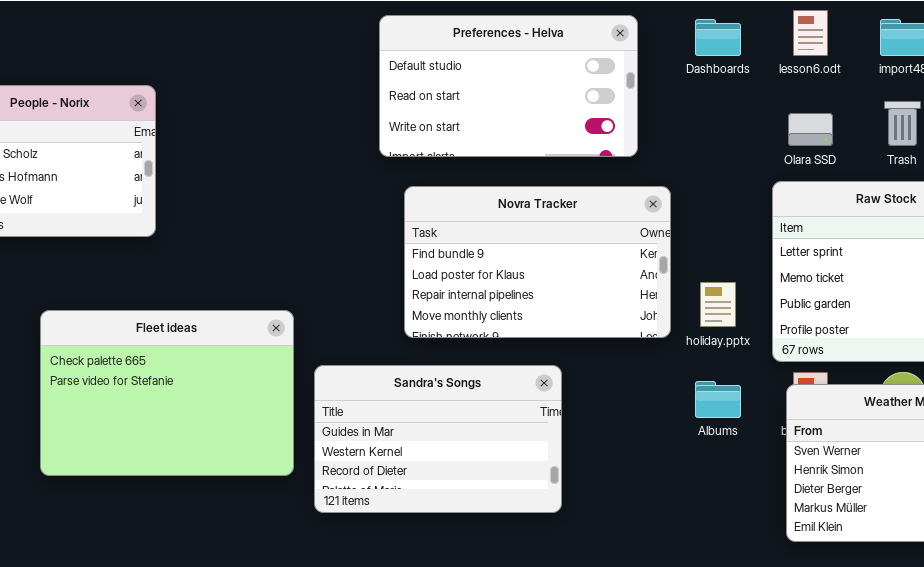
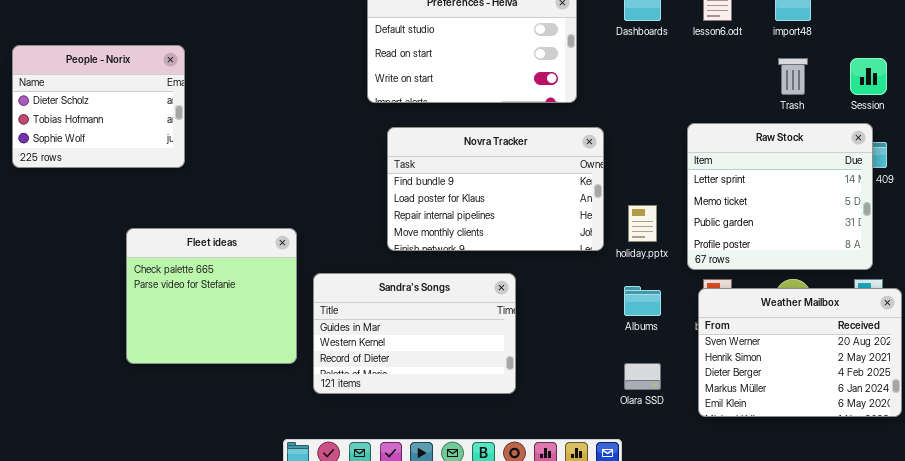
Olara SSD: [788,113,833,146] -> [624,363,661,390], moved
Fleet ideas: [40,310,294,476] -> [126,228,297,364], resized

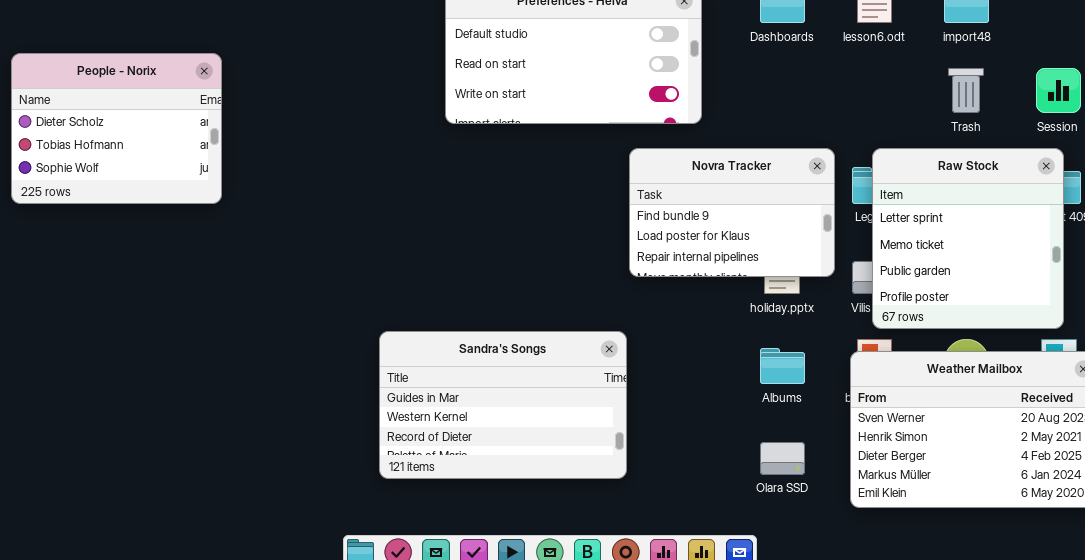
Raw Stock: [687,123,873,270] -> [872,148,1064,329], resized
Novra Tracker: [387,127,604,251] -> [629,148,835,277], moved, resized
Fleet ideas: [126,228,297,364] -> none, closed

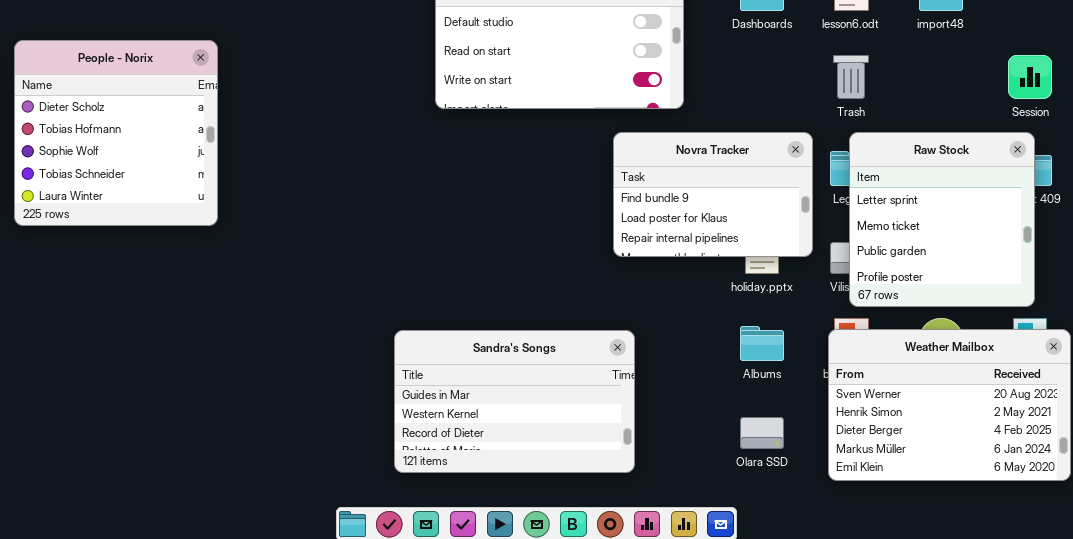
People - Norix: [11,53,222,204] -> [14,40,218,226], resized
Trash: [948,68,984,113] -> [833,55,869,99], moved
Sandra's Songs: [379,331,627,479] -> [394,330,635,473], moved

